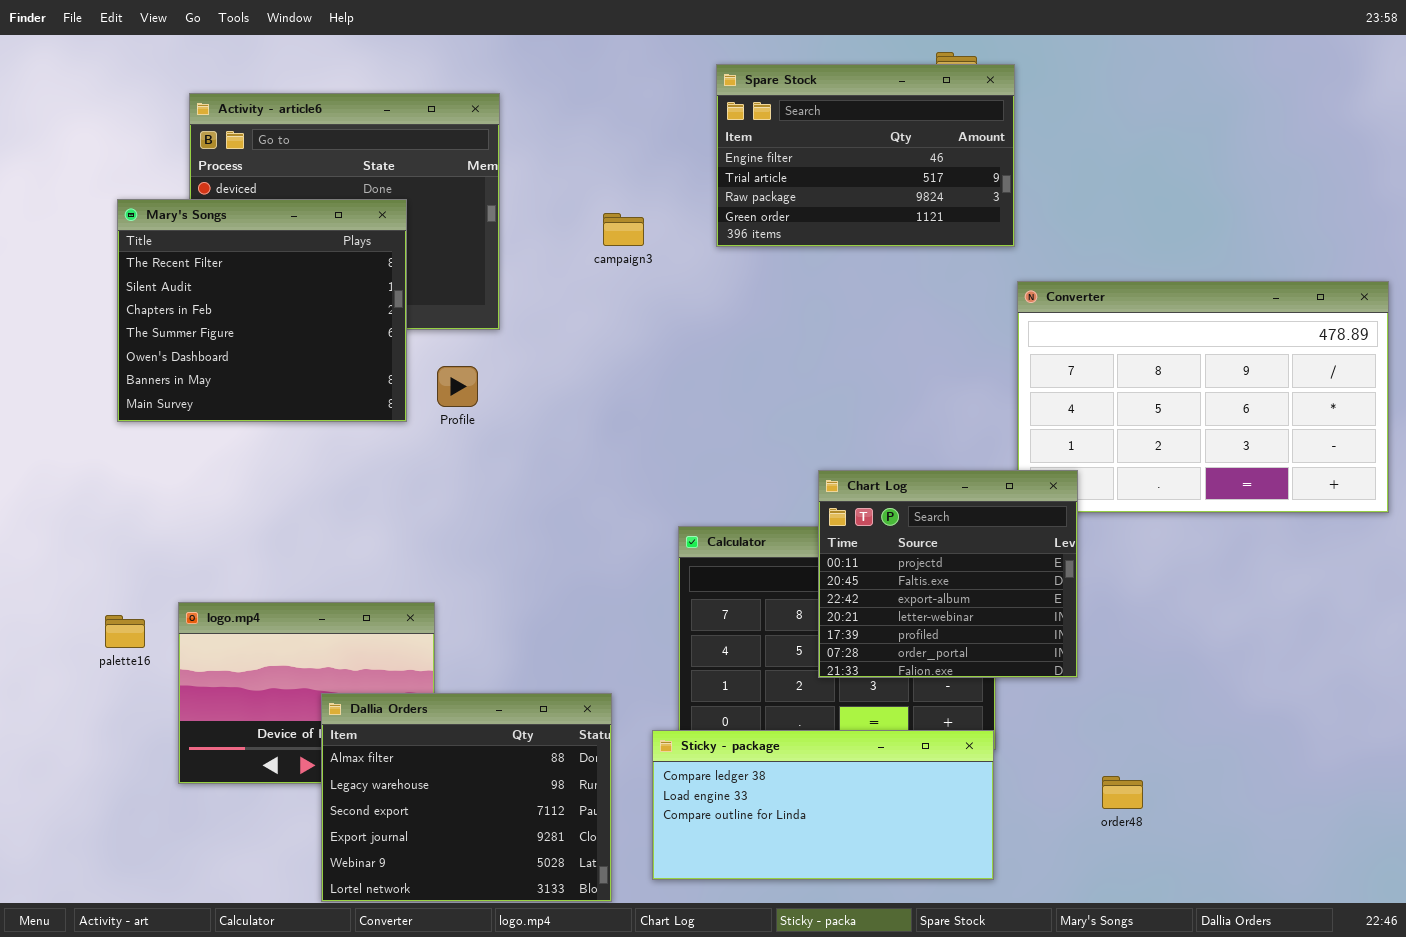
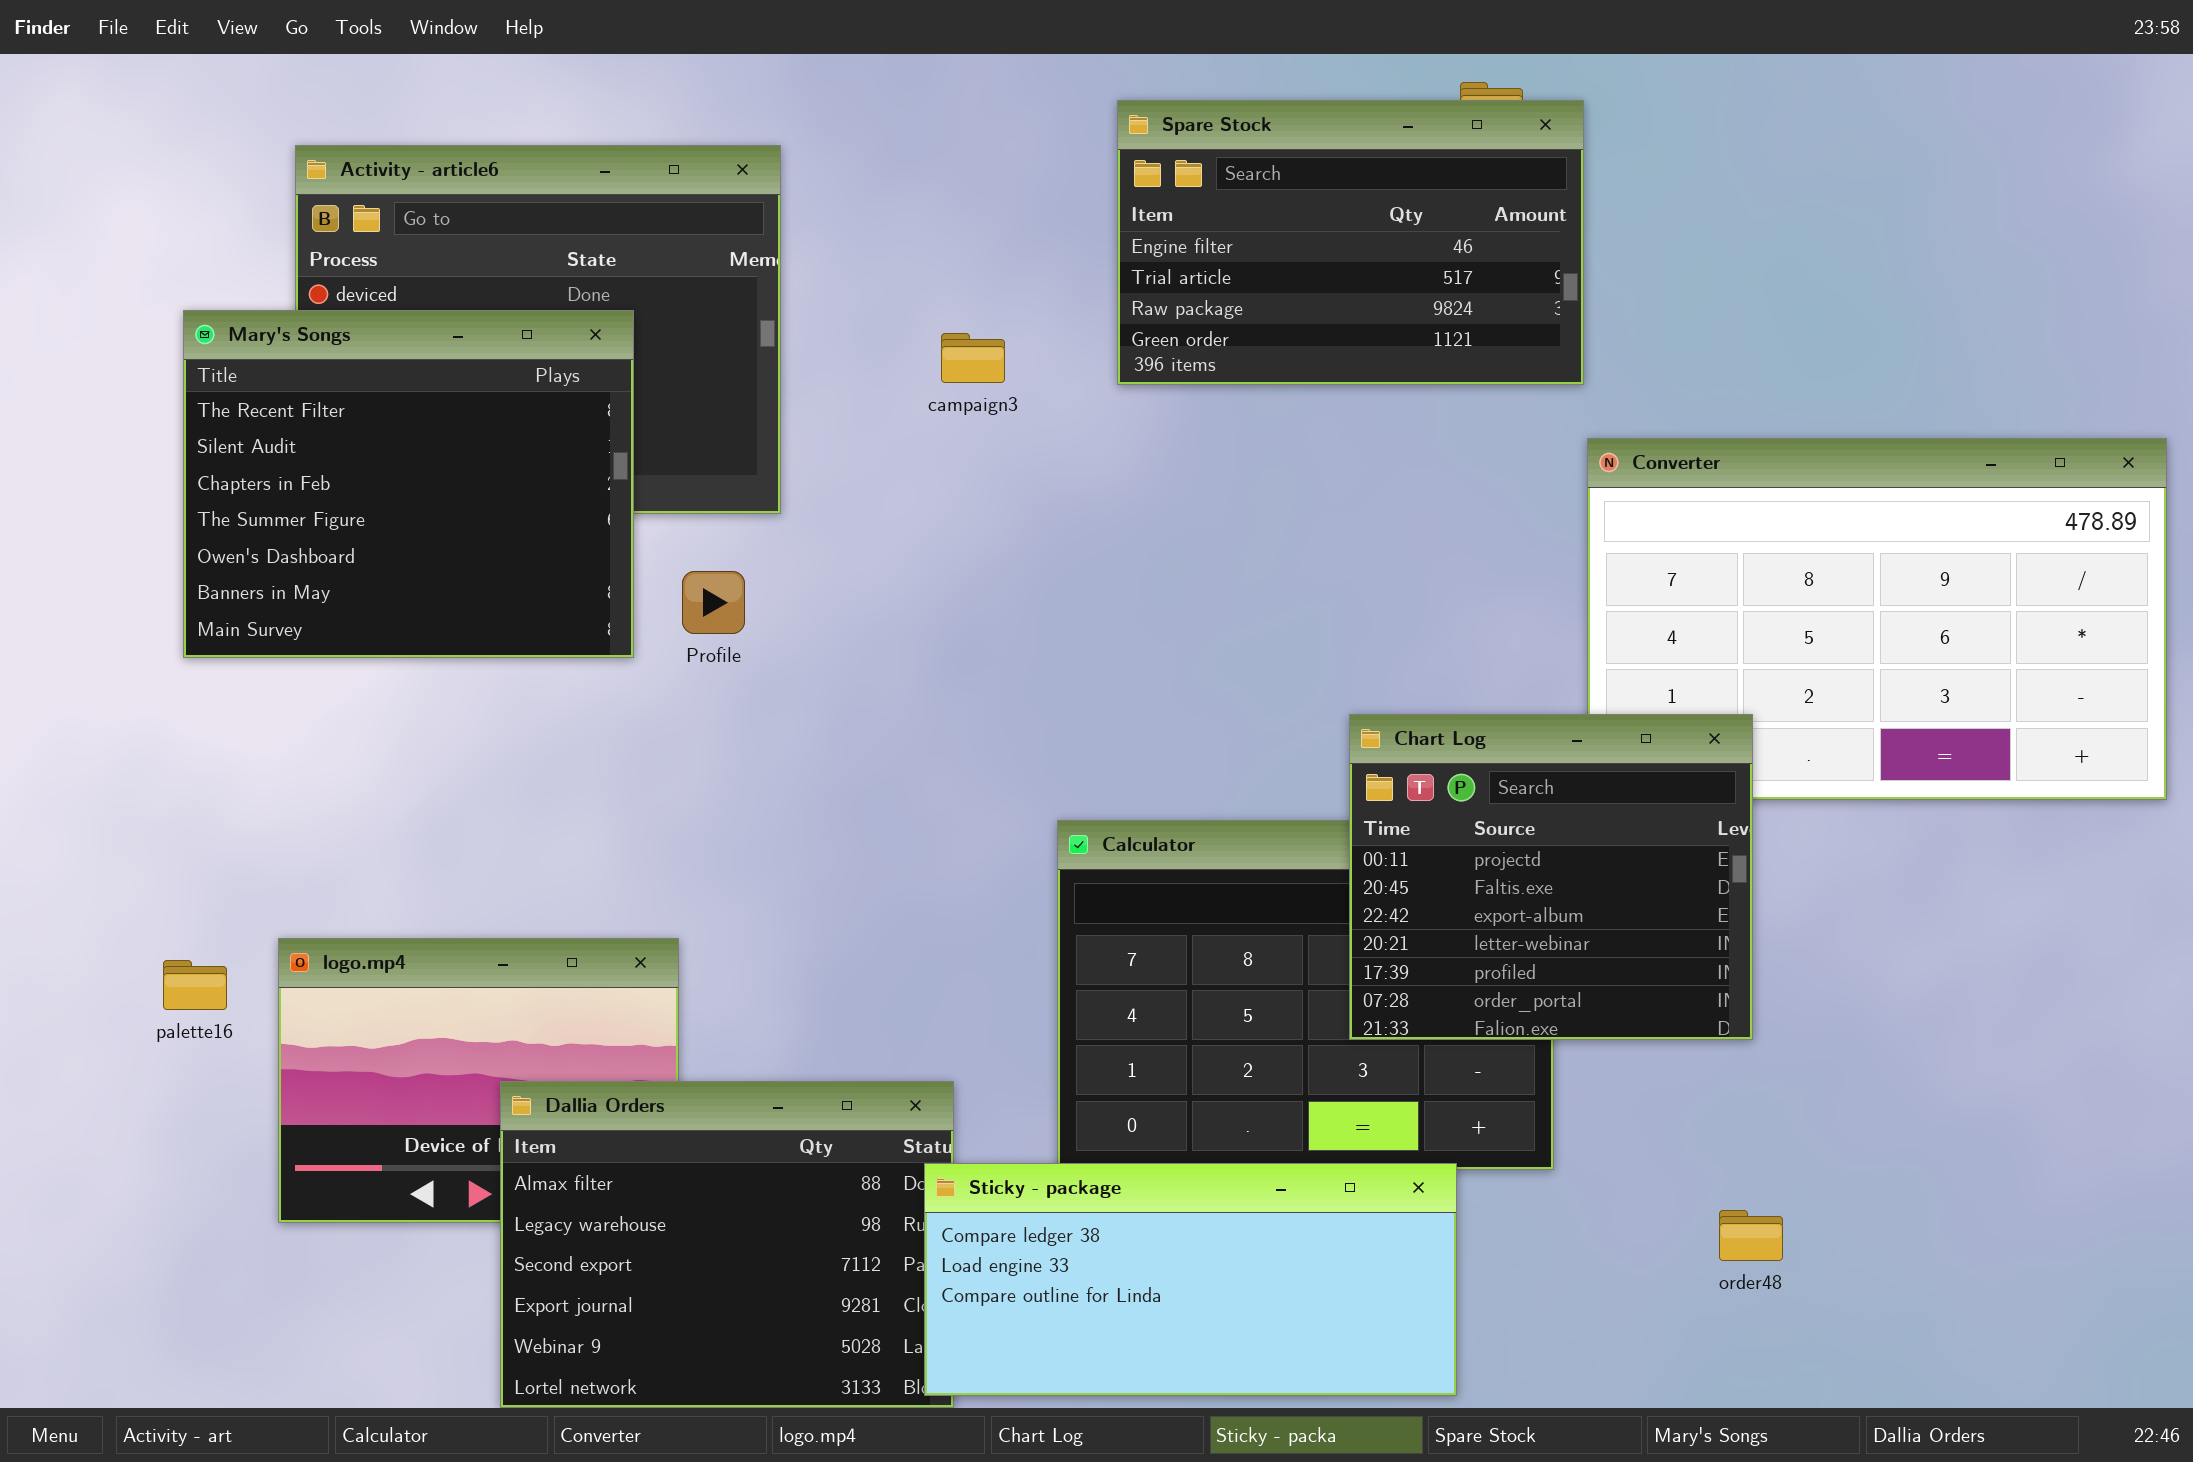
Chart Log: [818,470,1078,678] -> [1349,714,1753,1040], moved
Sticky - package: [652,730,994,880] -> [924,1163,1457,1396], moved

